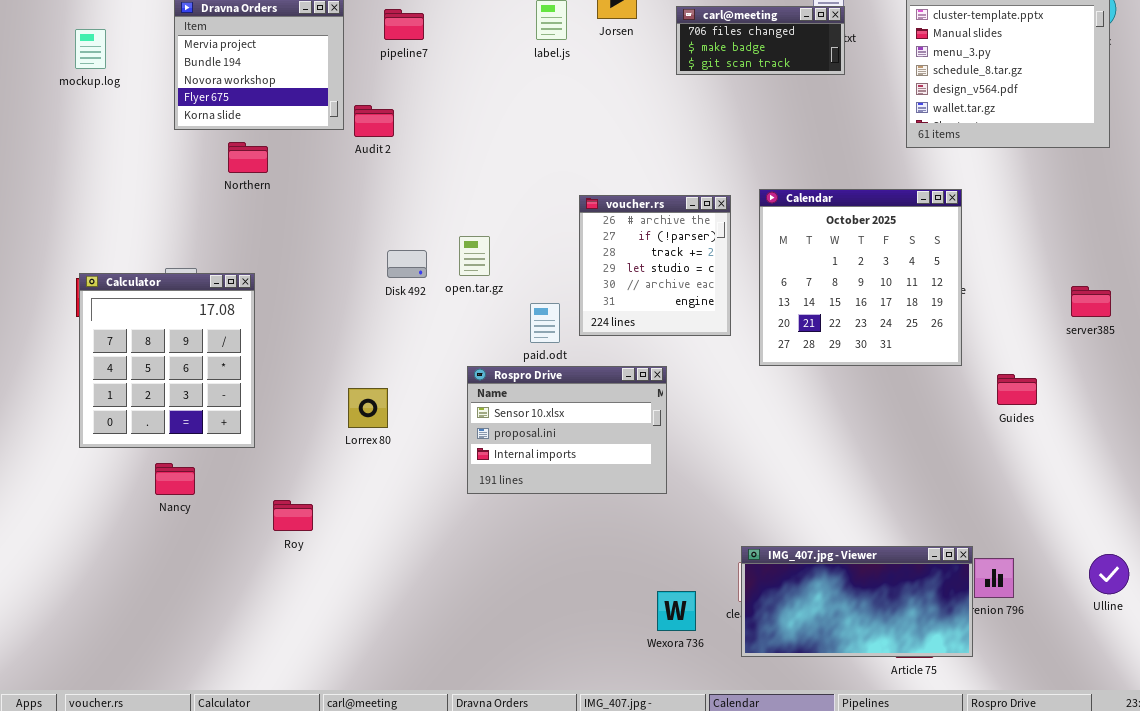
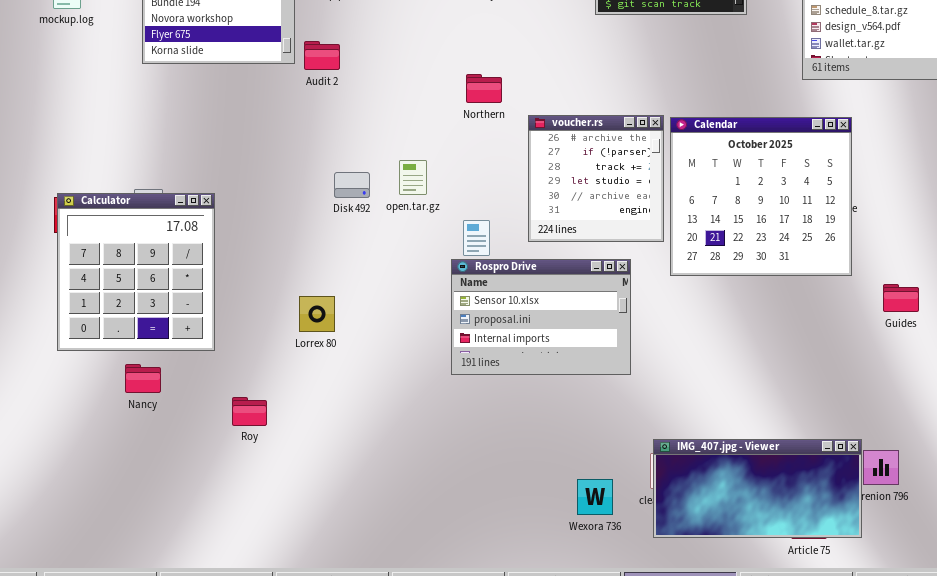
Northern: [228,142,268,173] -> [466,74,502,103], moved
voucher.rs: [579,195,731,336] -> [528,115,664,242], moved
Rospro Drive: [467,366,667,494] -> [451,259,631,375], moved

